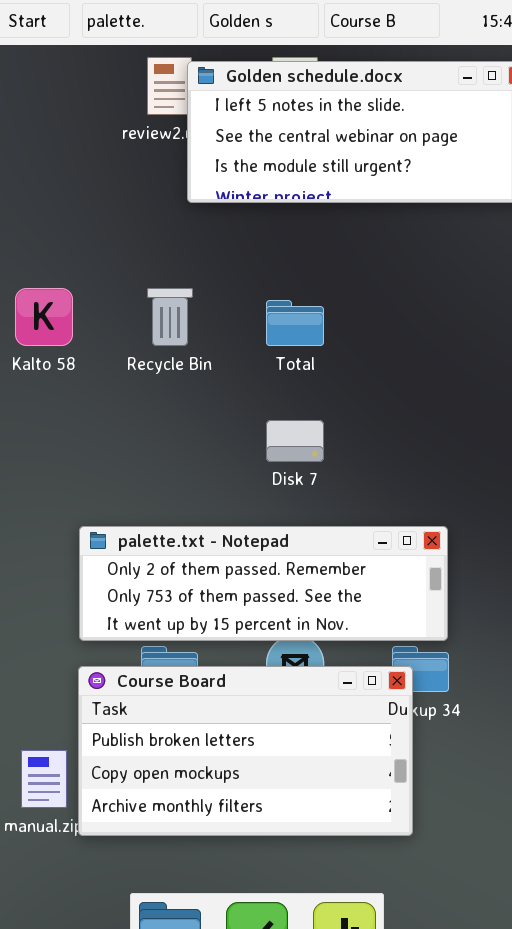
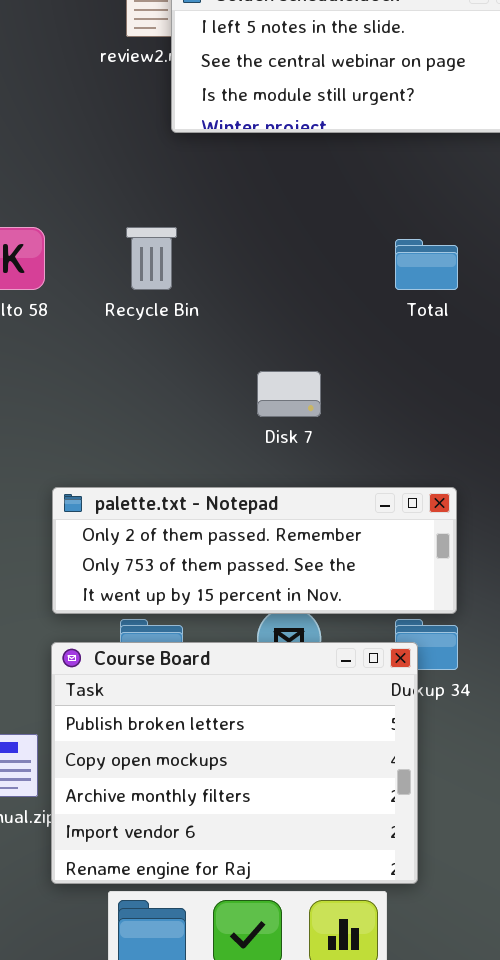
Total: [266,300,324,346] -> [395,239,458,290], moved
Course Board: [78,666,413,836] -> [51,642,418,884], resized

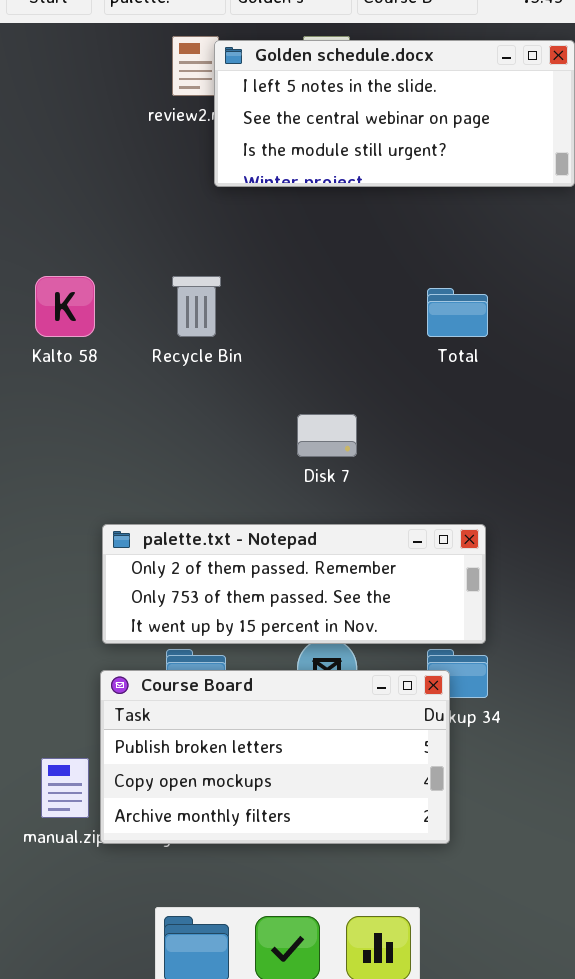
Course Board: [51,642,418,884] -> [100,670,450,844], resized

